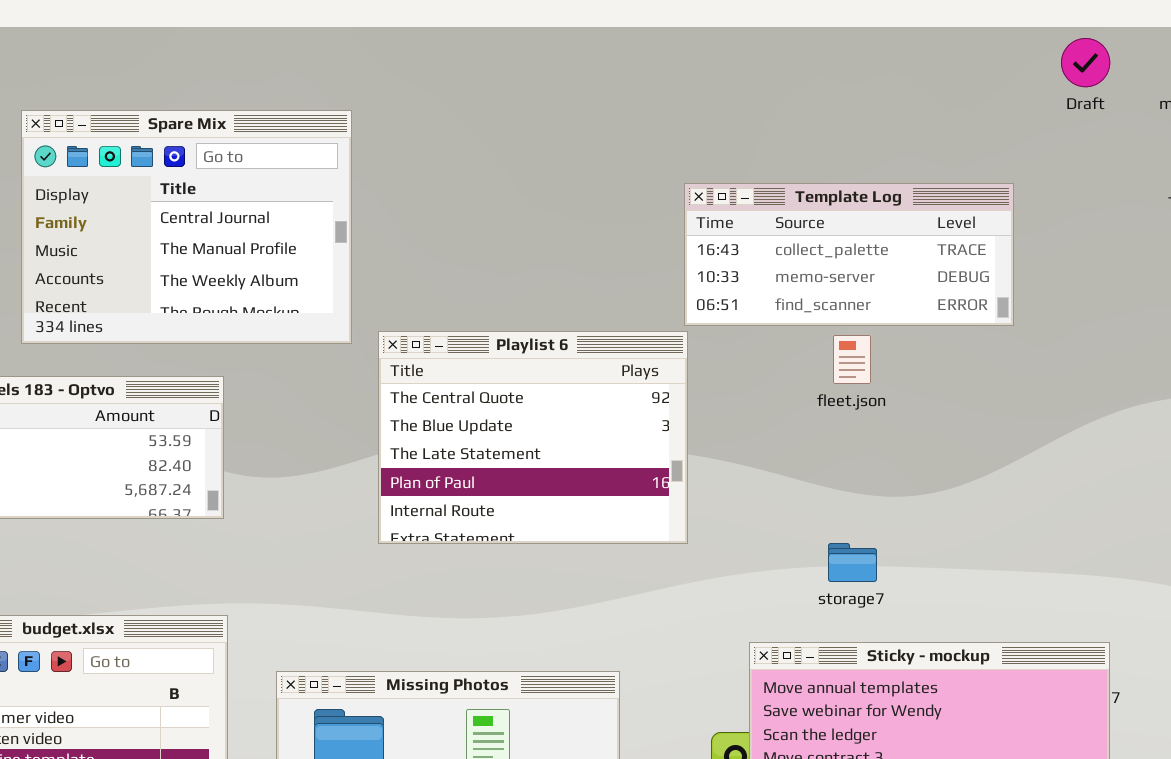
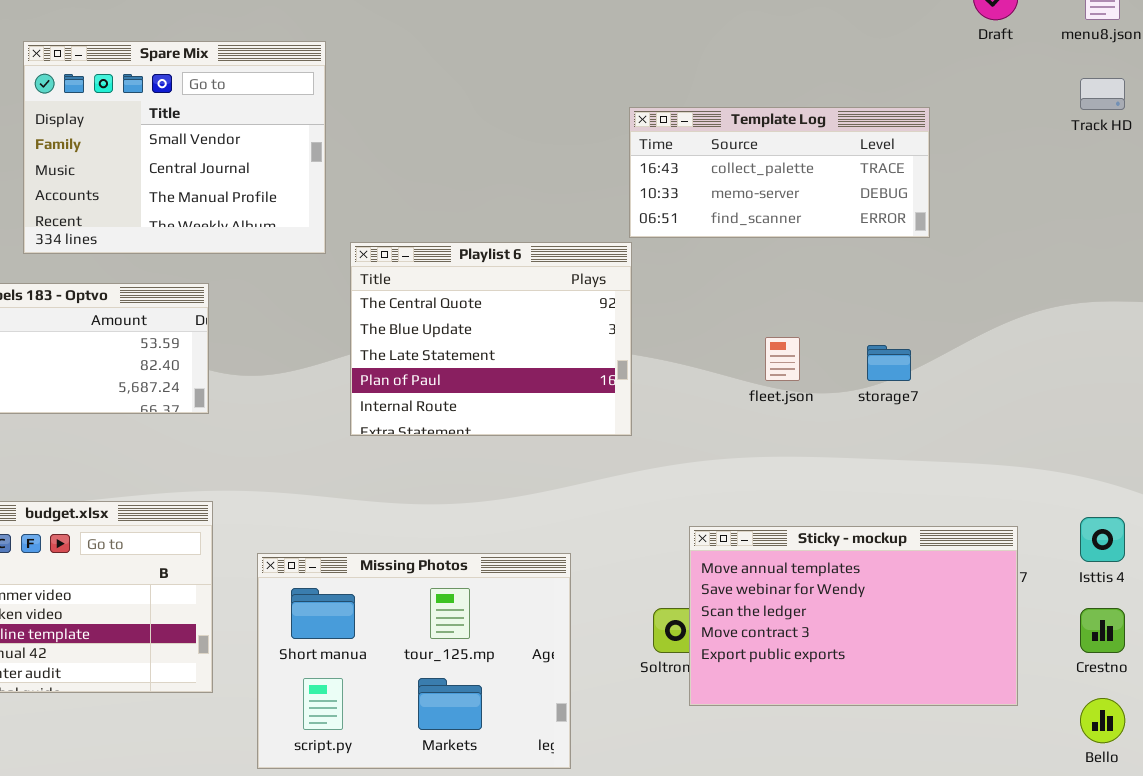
Spare Mix: [21,110,352,344] -> [23,41,326,254], scrolled up 1 row
fleet.json: [833,335,871,384] -> [765,337,800,381], moved
storage7: [828,543,877,582] -> [867,345,911,381], moved

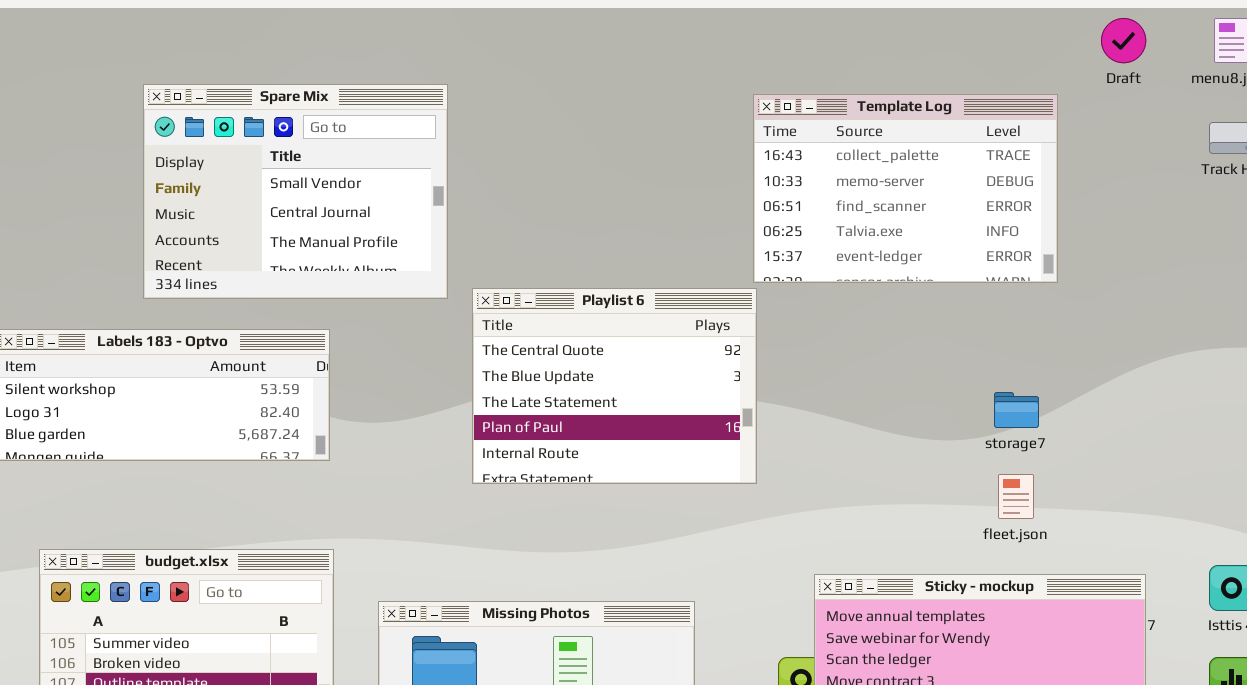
Template Log: [629,107,930,238] -> [753,94,1058,283], resized
fleet.json: [765,337,800,381] -> [998,474,1034,519], moved

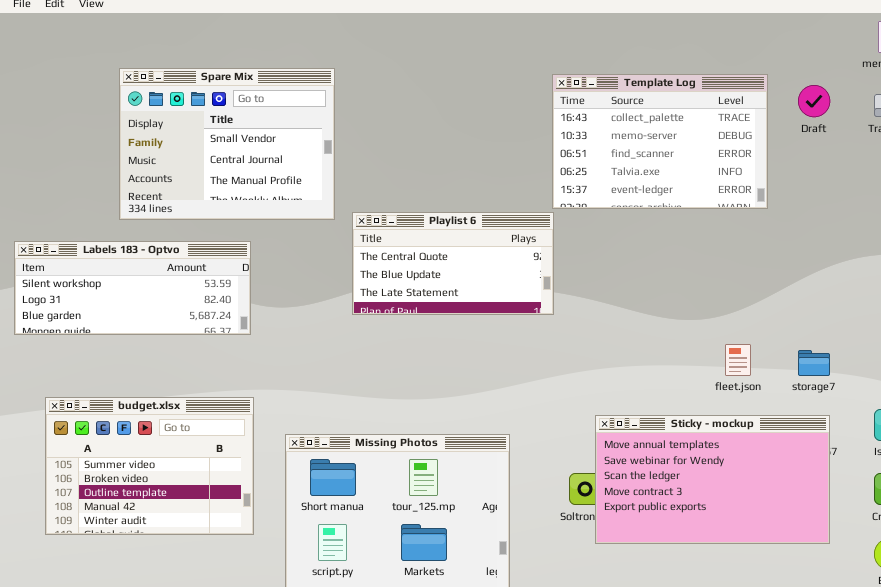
Draft: [1101,18,1146,63] -> [798,85,830,117], moved
Playlist 6: [472,288,757,484] -> [352,212,554,315], resized
storage7: [994,392,1039,428] -> [798,350,830,376], moved

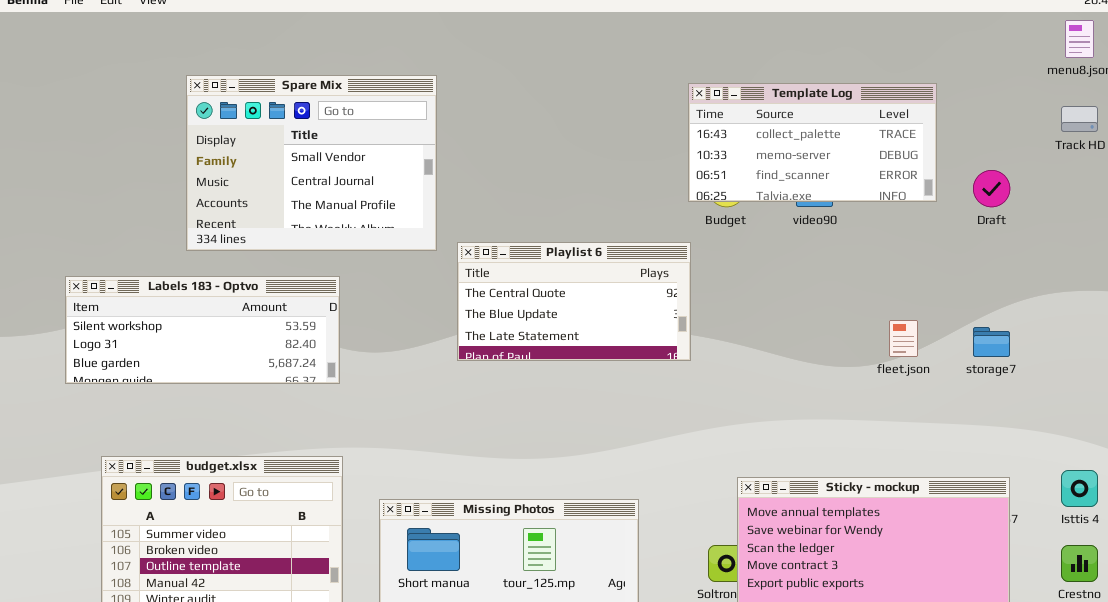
Template Log: [552,74,768,209] -> [688,83,937,202], resized
Draft: [798,85,830,117] -> [973,170,1010,207], moved
fleet.json: [725,344,751,376] -> [889,320,918,357], moved
storage7: [798,350,830,376] -> [973,327,1010,357], moved

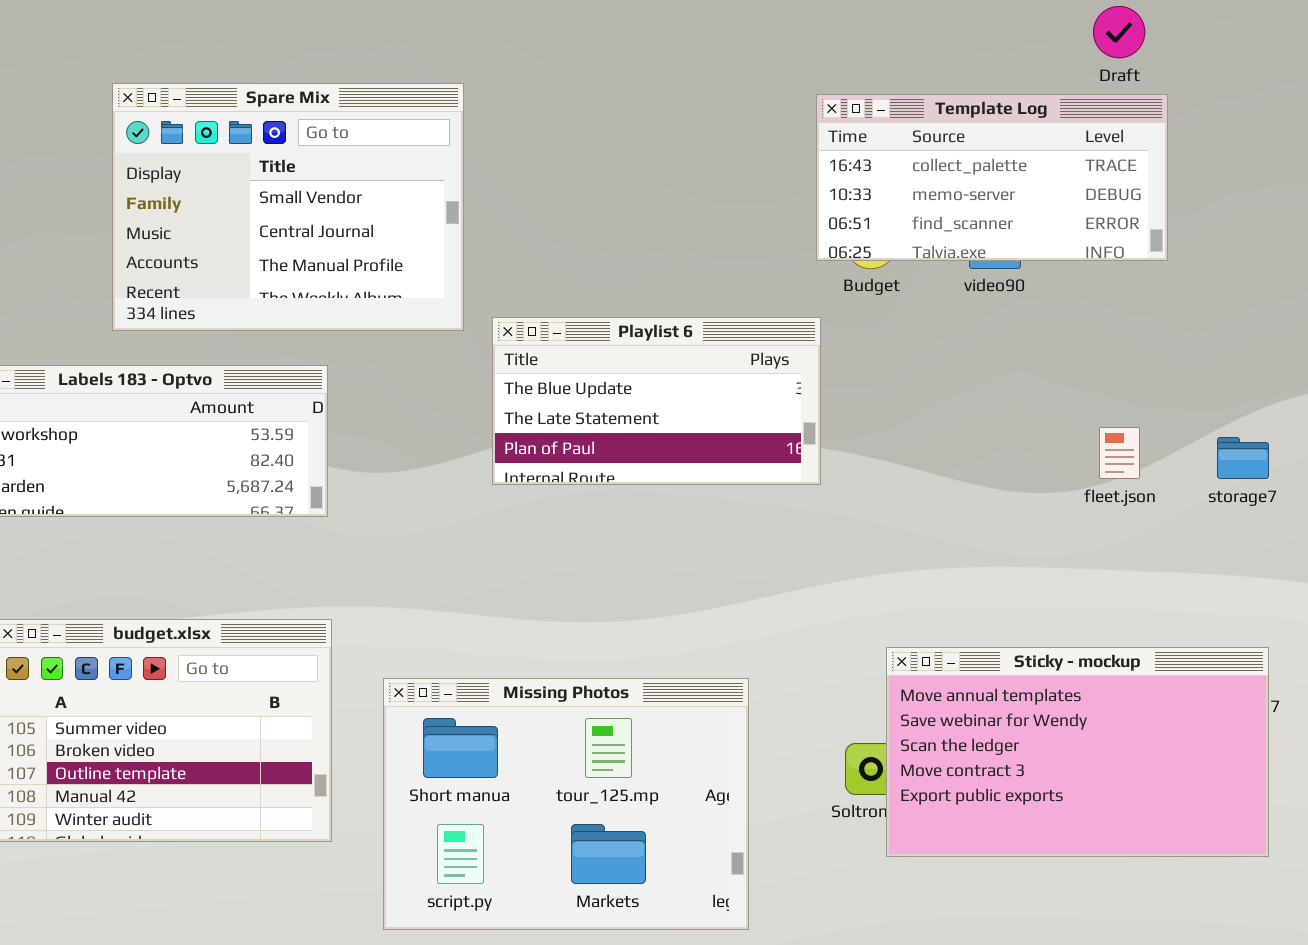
Draft: [973,170,1010,207] -> [1093,6,1145,58], moved
Playlist 6: [457,242,691,361] -> [492,317,821,485], scrolled down 1 row

